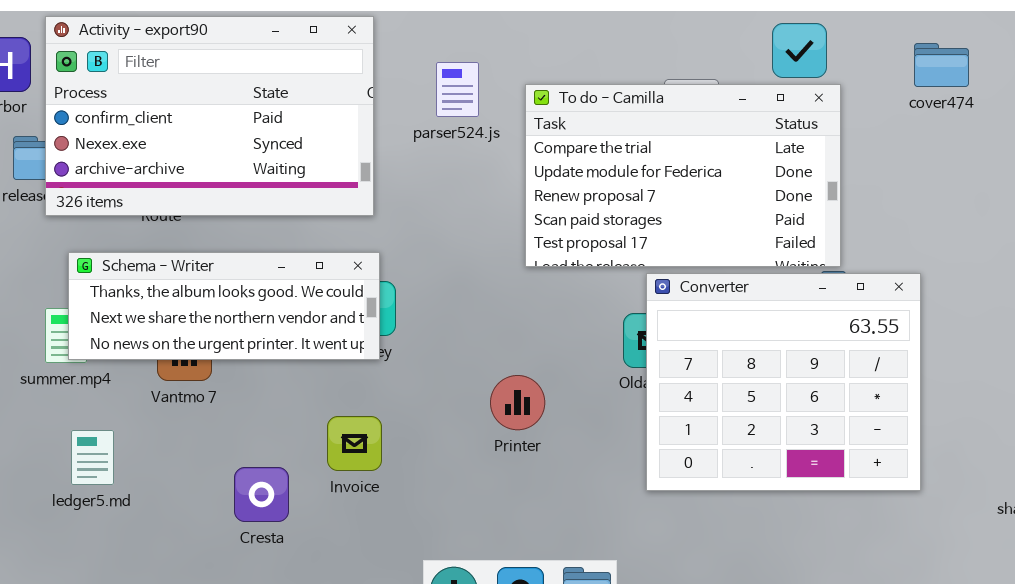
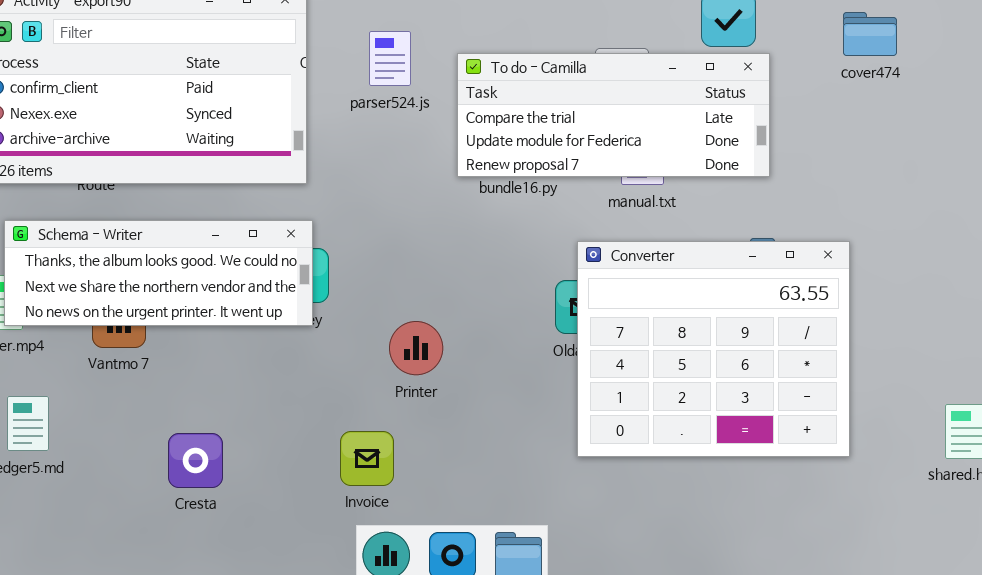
To do - Camilla: [525,84,841,267] -> [457,53,770,177], resized
Printer: [490,375,545,430] -> [389,321,443,375], moved
Invoice: [327,416,382,471] -> [340,431,394,486], moved

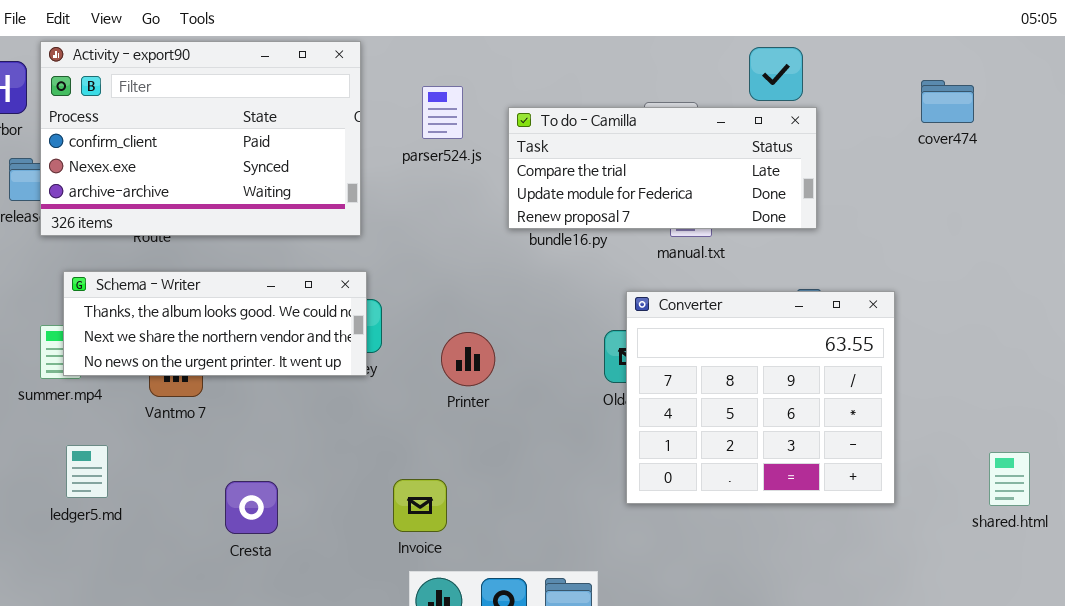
cover474: [843,12,897,56] -> [921,80,974,123], moved
Printer: [389,321,443,375] -> [441,332,495,386], moved

